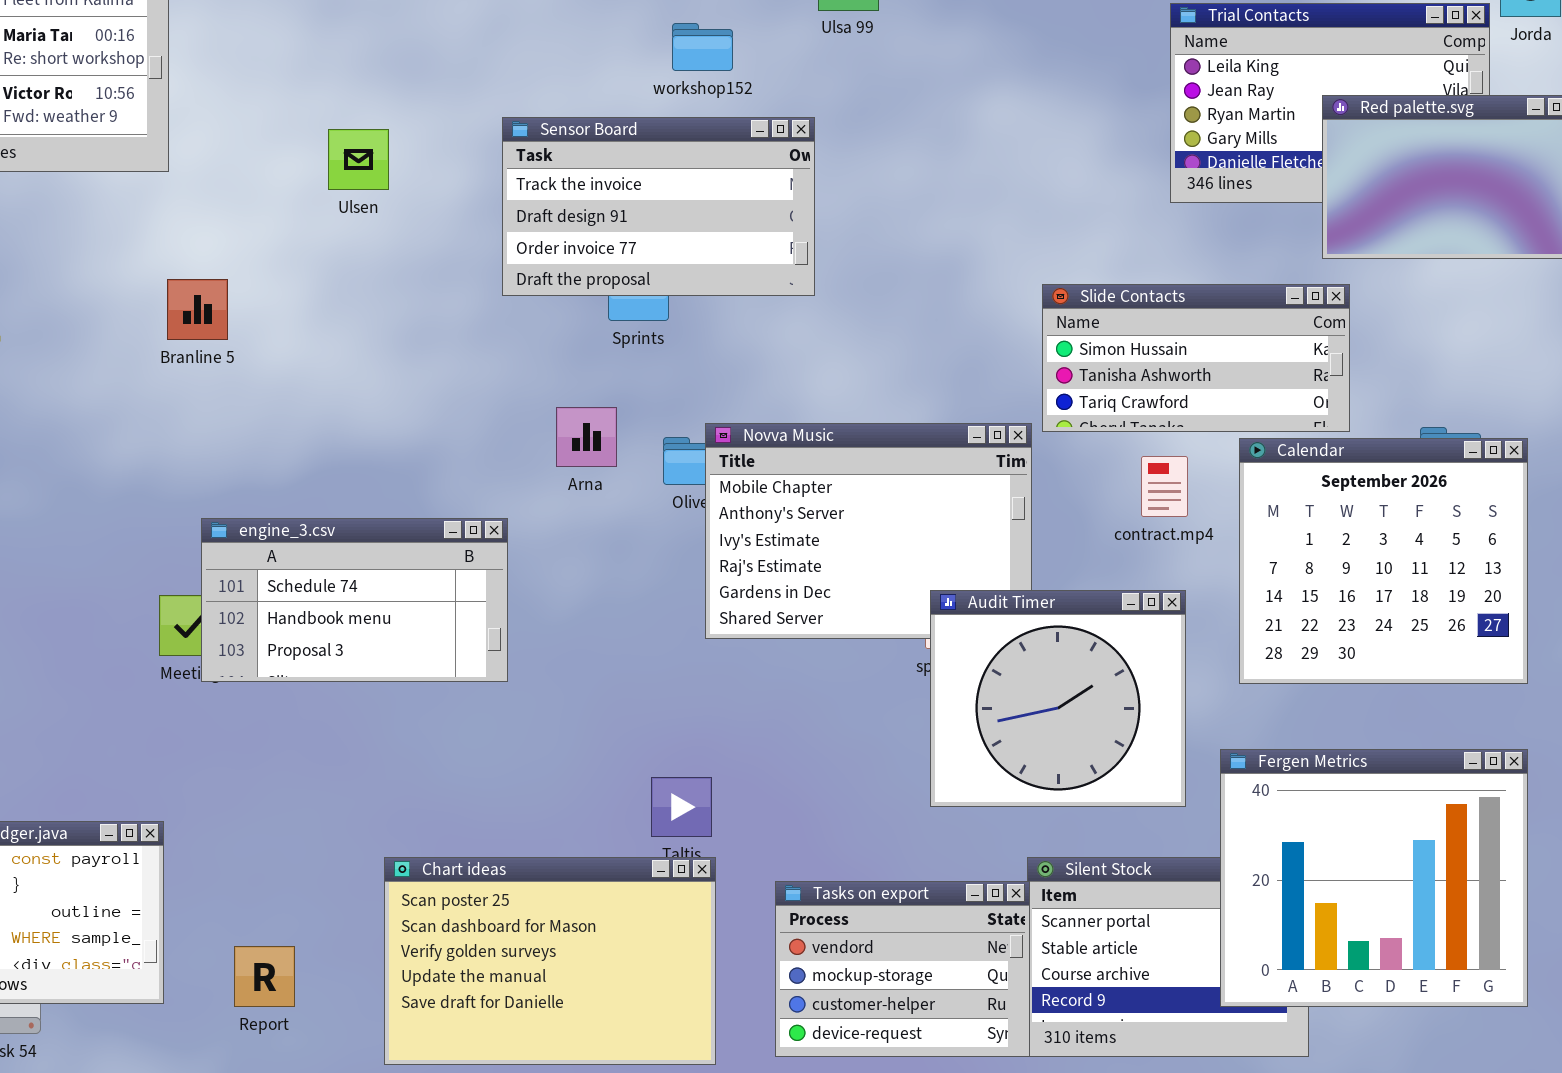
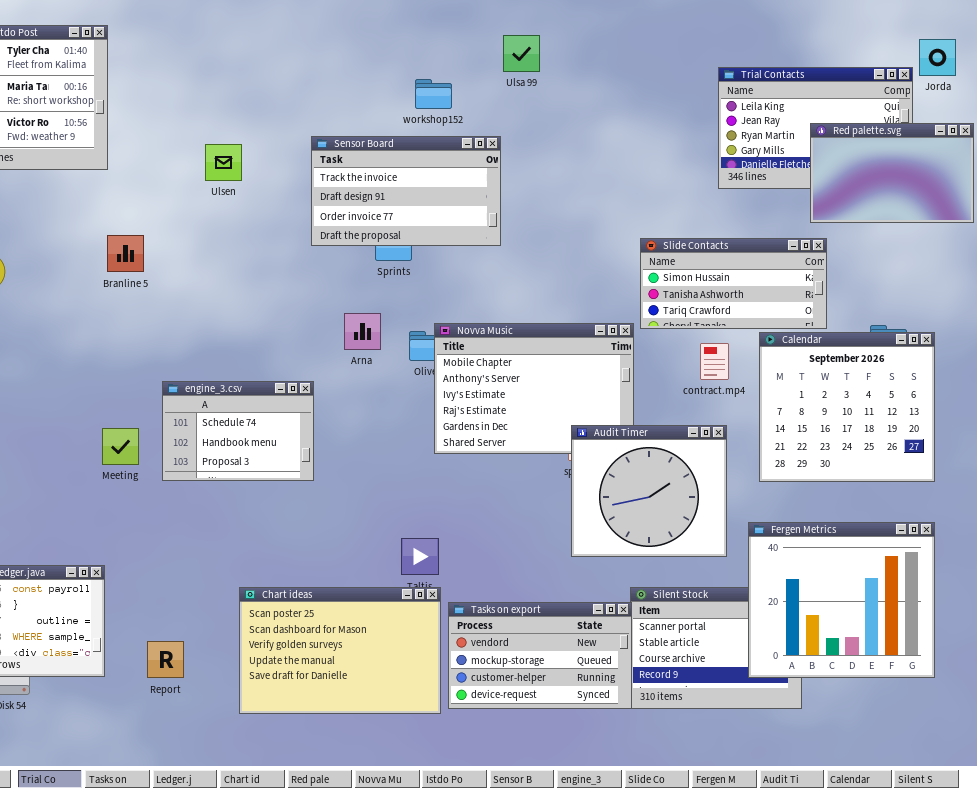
engine_3.csv: [201,518,508,682] -> [162,381,314,481], resized
Tasks on export: [775,881,1030,1057] -> [448,602,632,709], resized

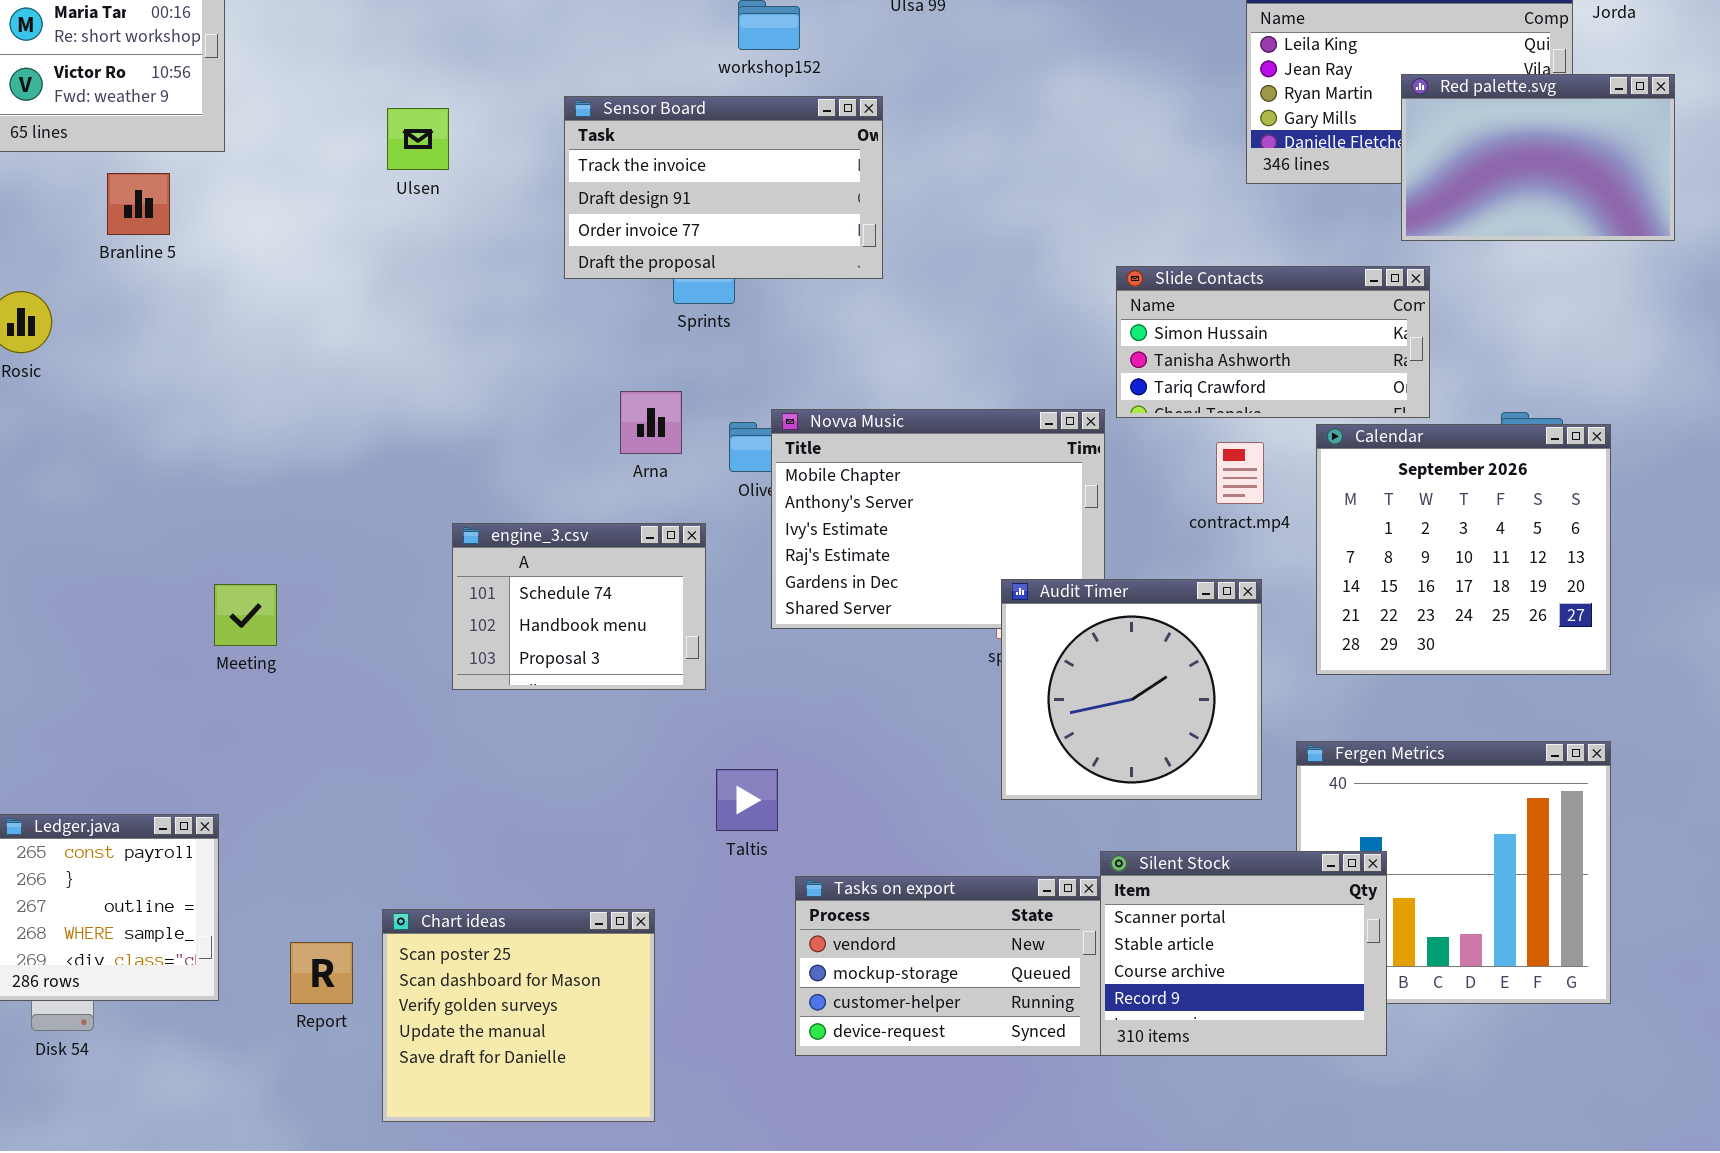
Branline 5: [107,235,144,272] -> [107,173,170,235], moved
engine_3.csv: [162,381,314,481] -> [452,523,706,690], moved
Chart ideas: [239,587,441,714] -> [382,909,655,1122], moved, resized
Silent Stock: [630,587,802,709] -> [1100,851,1387,1056], raised

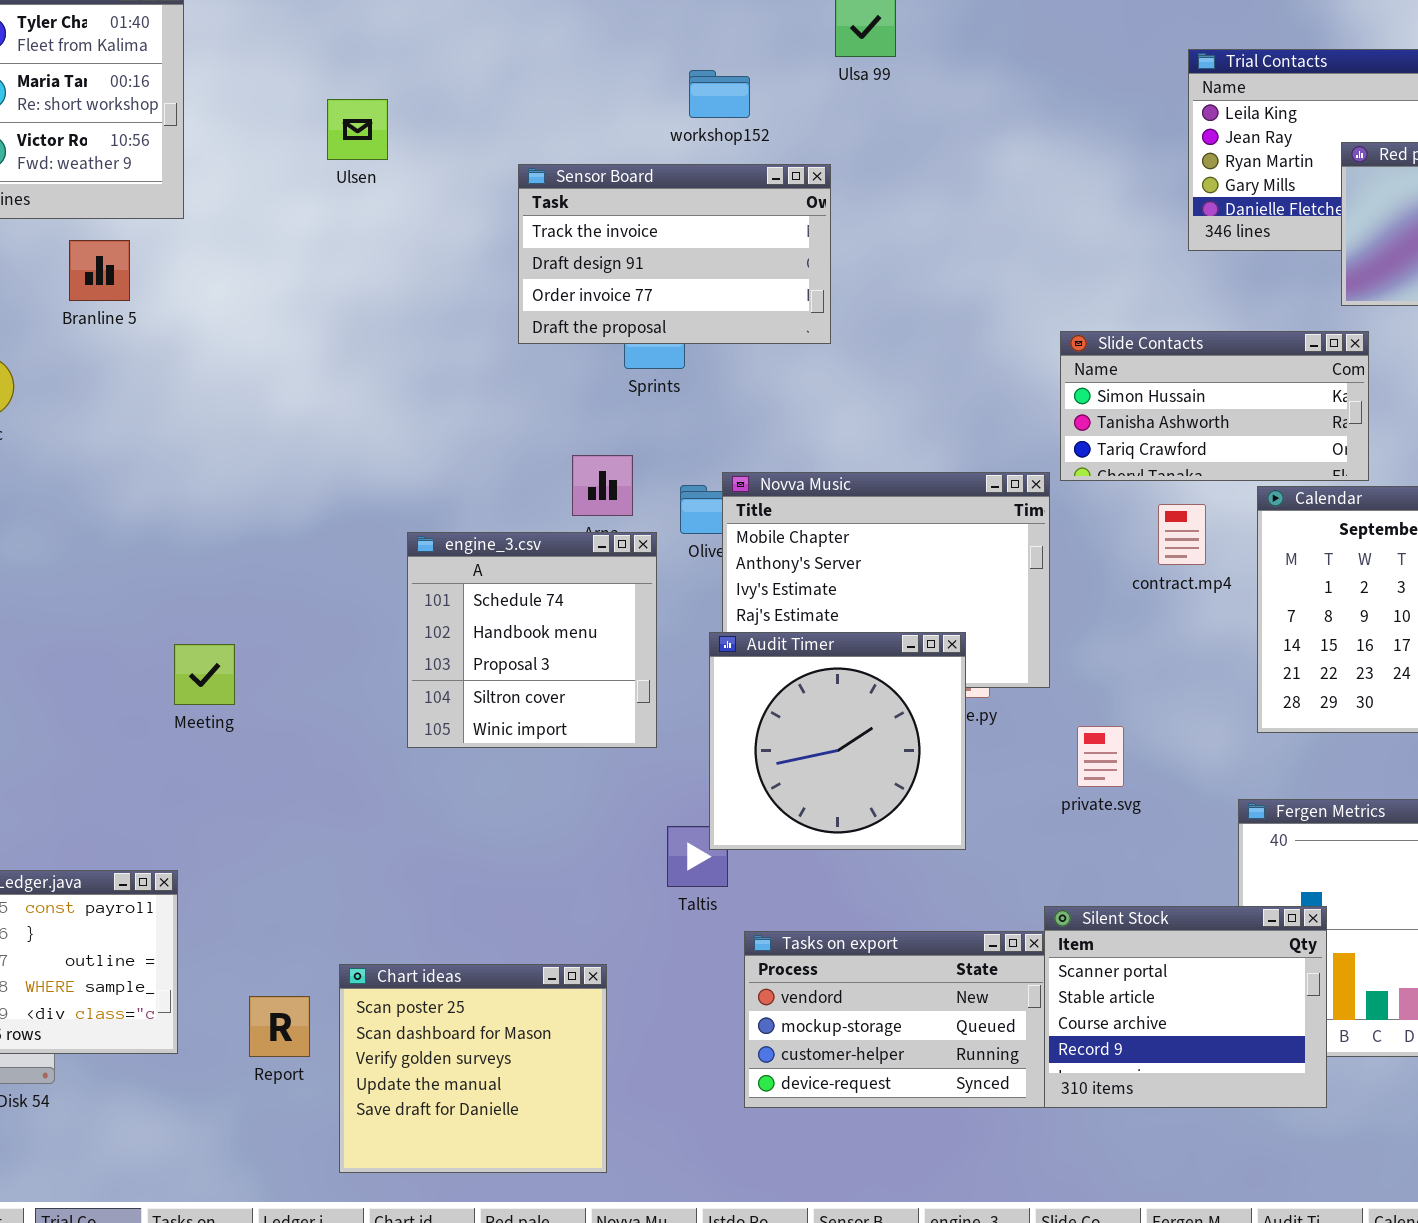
Ulsen: [387,108,449,170] -> [327,99,388,160], moved
engine_3.csv: [452,523,706,690] -> [407,532,657,748], resized
Audit Timer: [1001,579,1262,800] -> [709,632,966,850], moved

